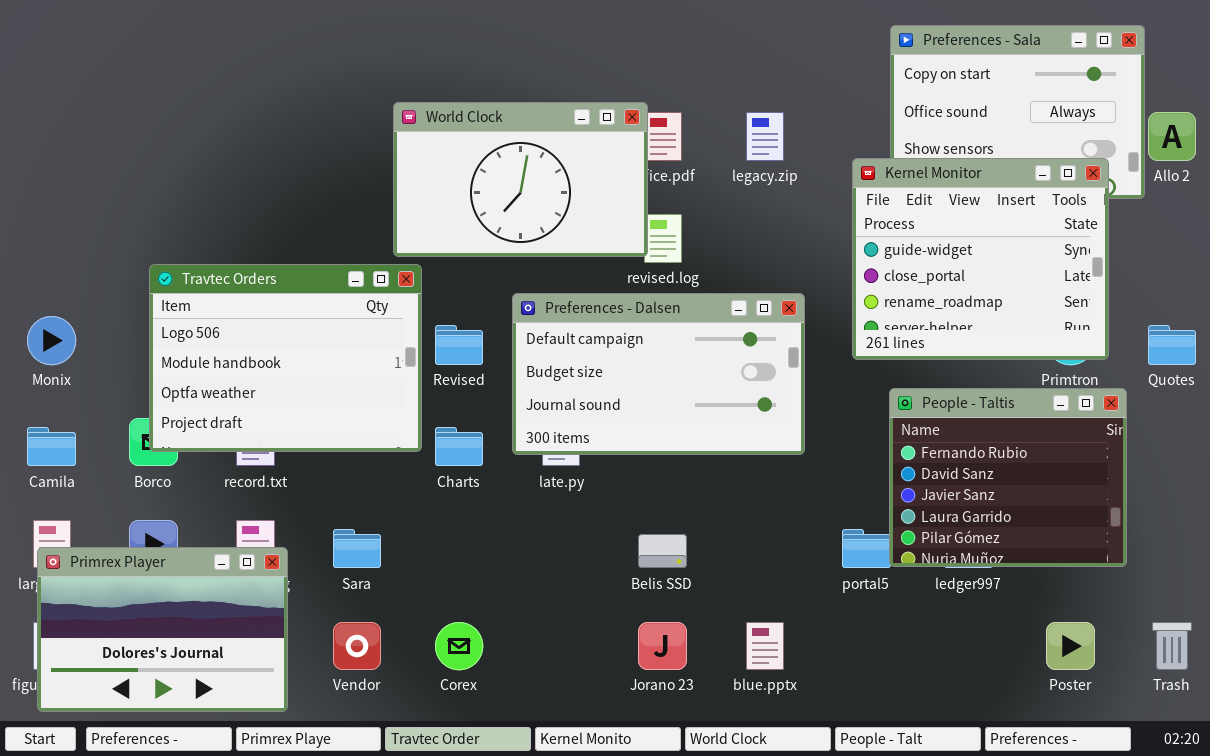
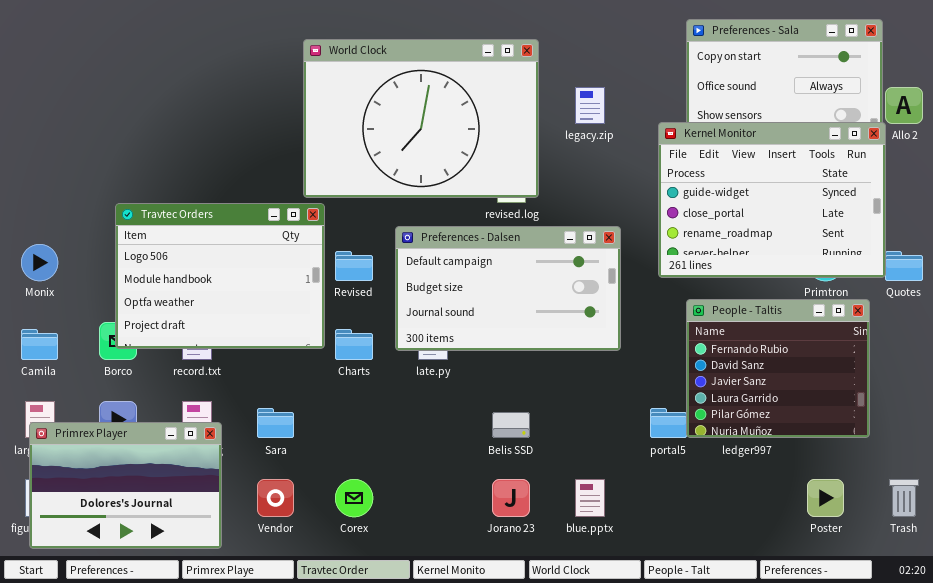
World Clock: [393,102,648,257] -> [303,39,539,198], resized
Kernel Monitor: [852,158,1109,360] -> [658,122,886,278], resized

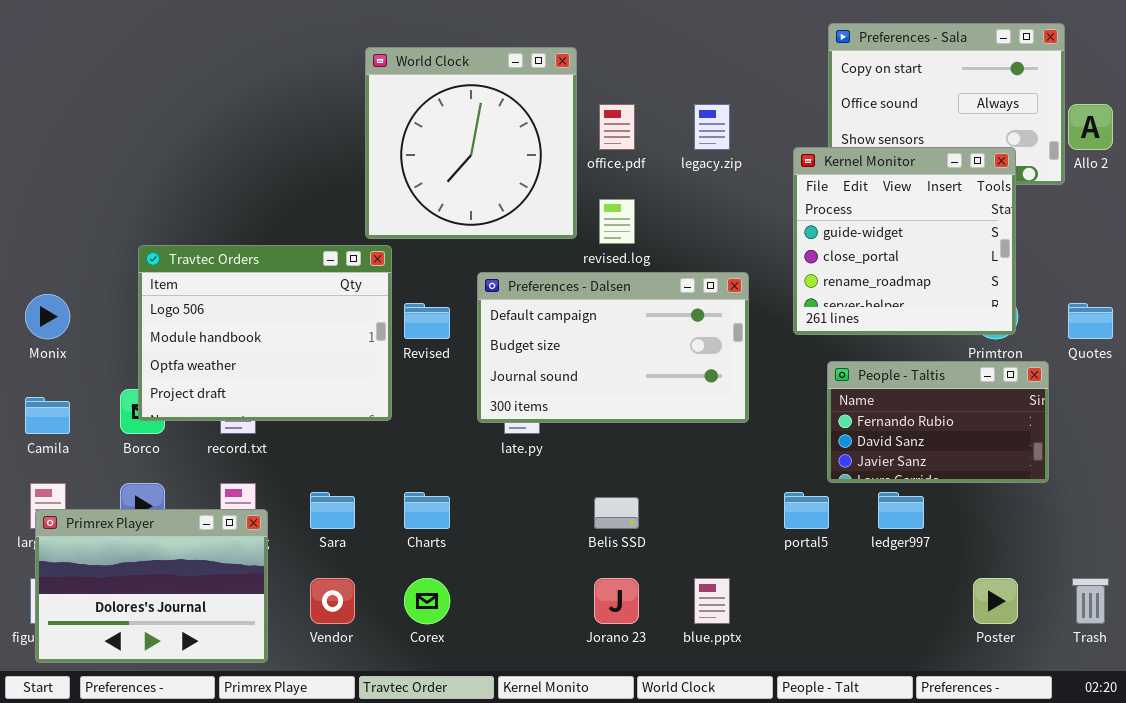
World Clock: [303,39,539,198] -> [365,47,577,239], resized
Kernel Monitor: [658,122,886,278] -> [793,147,1016,335], resized
People - Taltis: [686,299,870,438] -> [827,361,1049,483], resized
Charts: [335,329,373,360] -> [404,492,450,529], moved

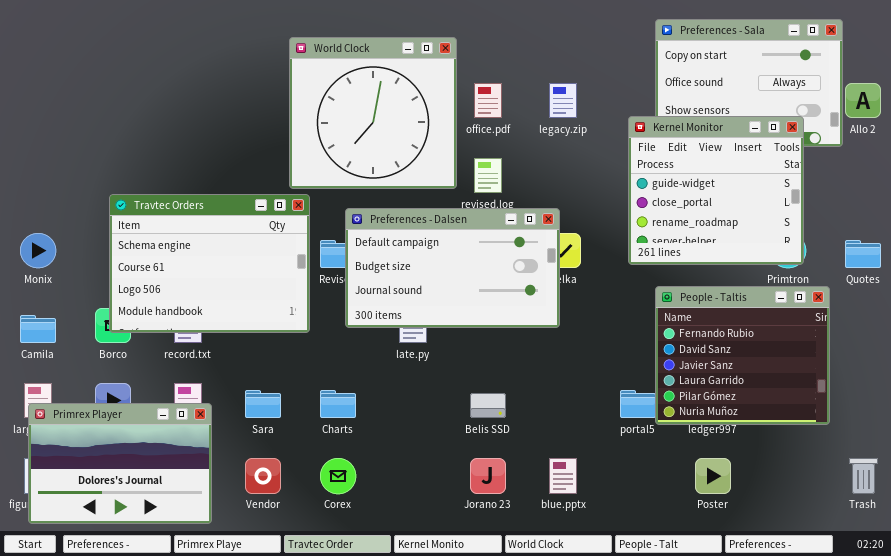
Travtec Orders: [138,245,392,421] -> [109,194,310,333], scrolled up 2 rows
Preferences - Dalsen: [477,272,749,423] -> [345,208,560,328], moved
People - Taltis: [827,361,1049,483] -> [655,286,830,425], resized
Poster: [973,578,1018,624] -> [695,458,731,494], moved

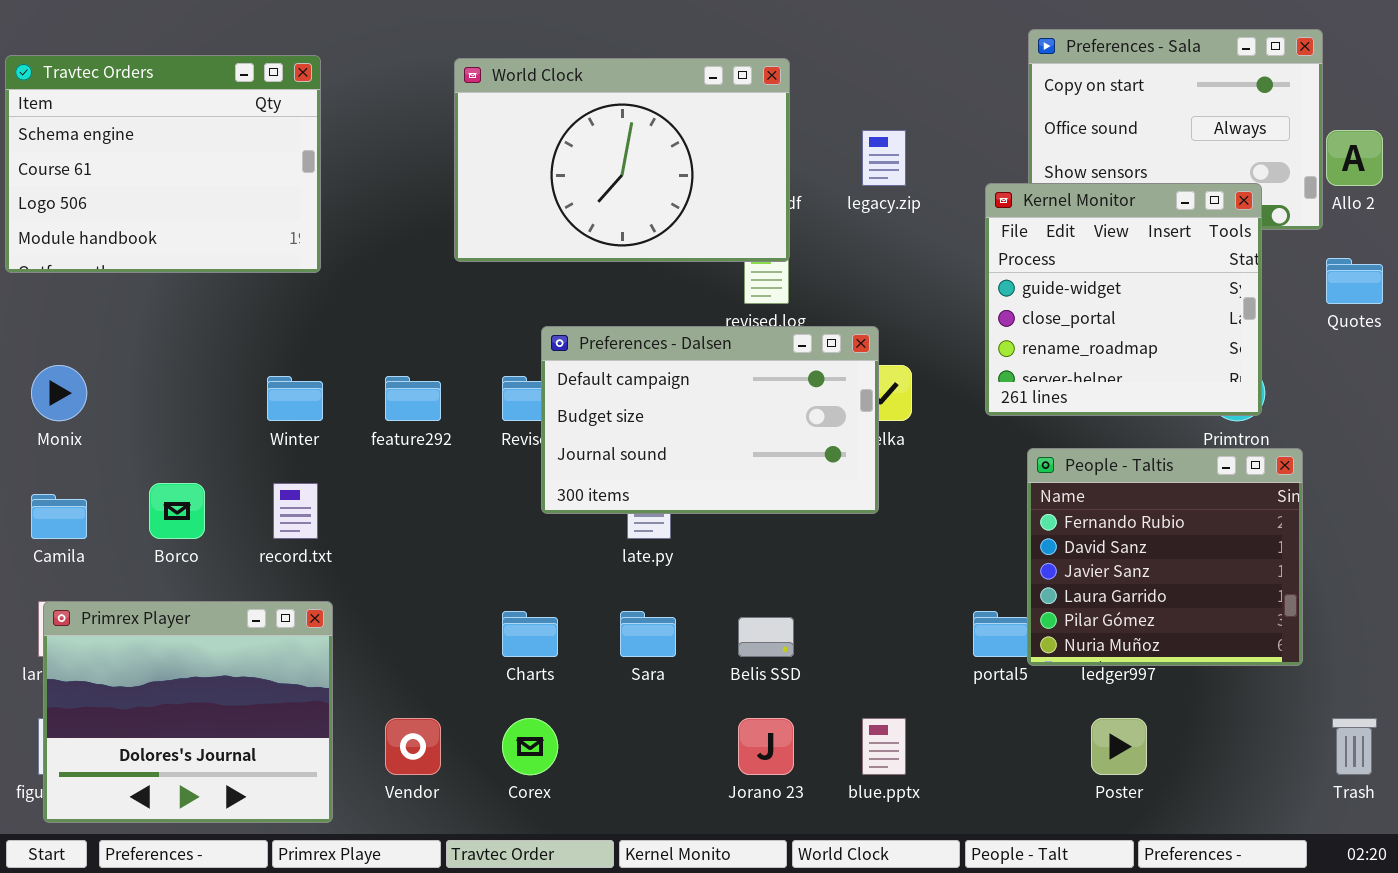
World Clock: [289,37,457,189] -> [454,58,790,262], resized
Travtec Orders: [109,194,310,333] -> [5,55,321,273], moved
Quotes: [845,240,881,268] -> [1326,258,1383,304], moved
Sara: [245,390,281,418] -> [620,611,676,657], moved
Primrex Player: [28,403,212,524] -> [43,601,333,823], resized

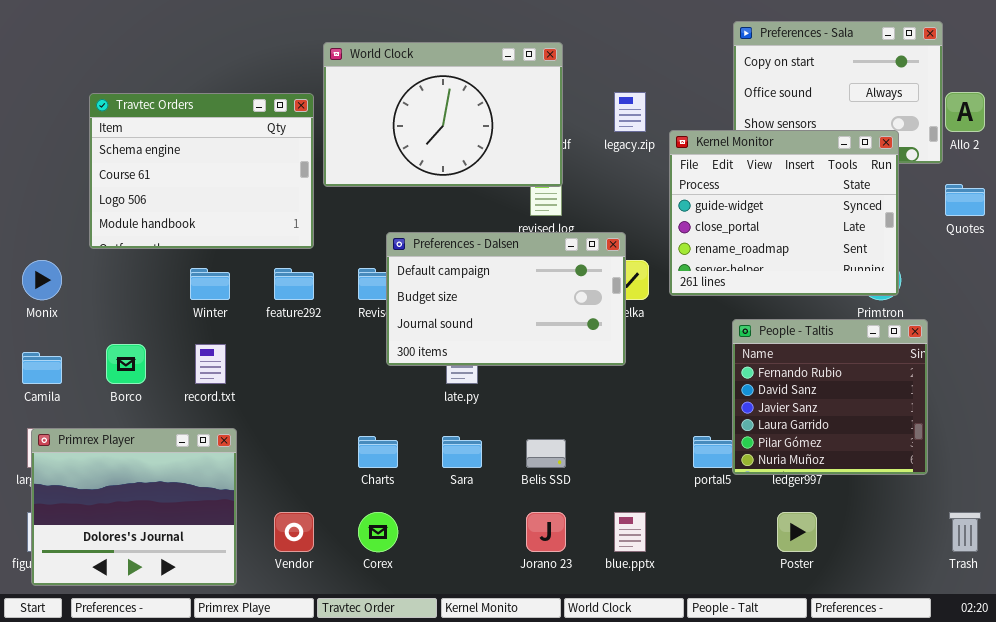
Travtec Orders: [5,55,321,273] -> [89,93,314,249], moved
Kernel Monitor: [985,183,1262,416] -> [669,130,899,296], resized

